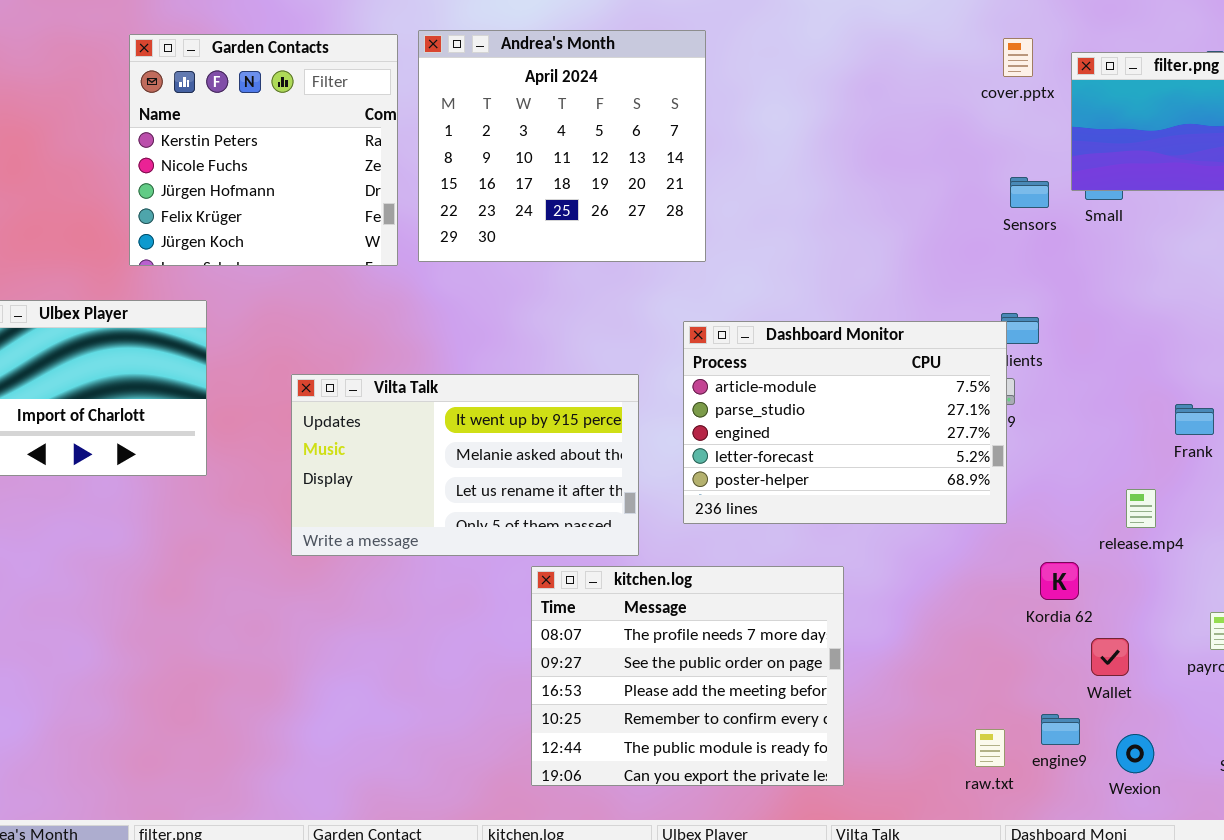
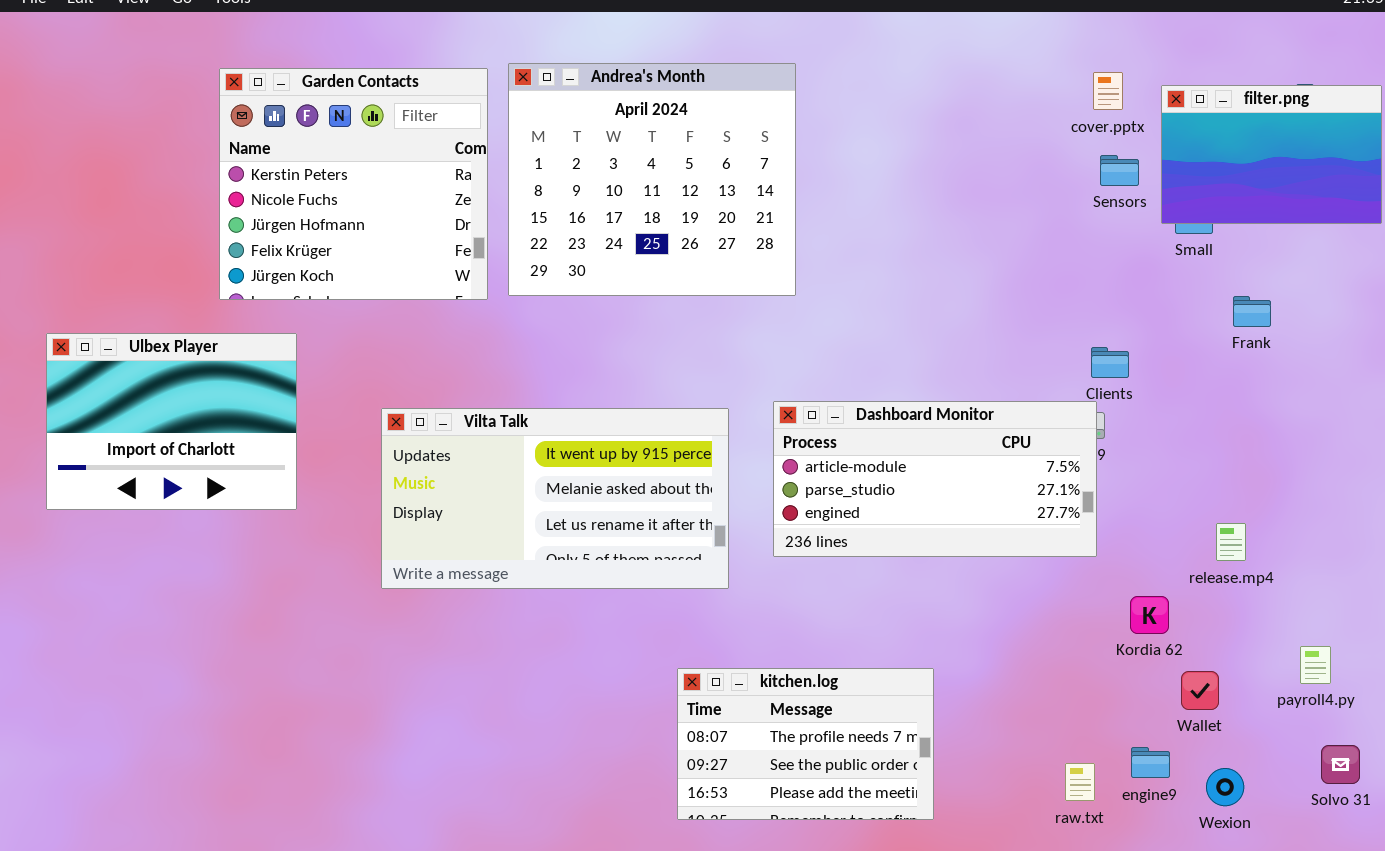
Sensors: [1010,177,1049,208] -> [1100,155,1139,186], moved
Dashboard Monitor: [683,321,1007,524] -> [773,401,1097,557], resized
Frank: [1175,404,1214,435] -> [1233,296,1271,327], moved
kitchen.log: [531,566,844,786] -> [677,668,934,820], resized

